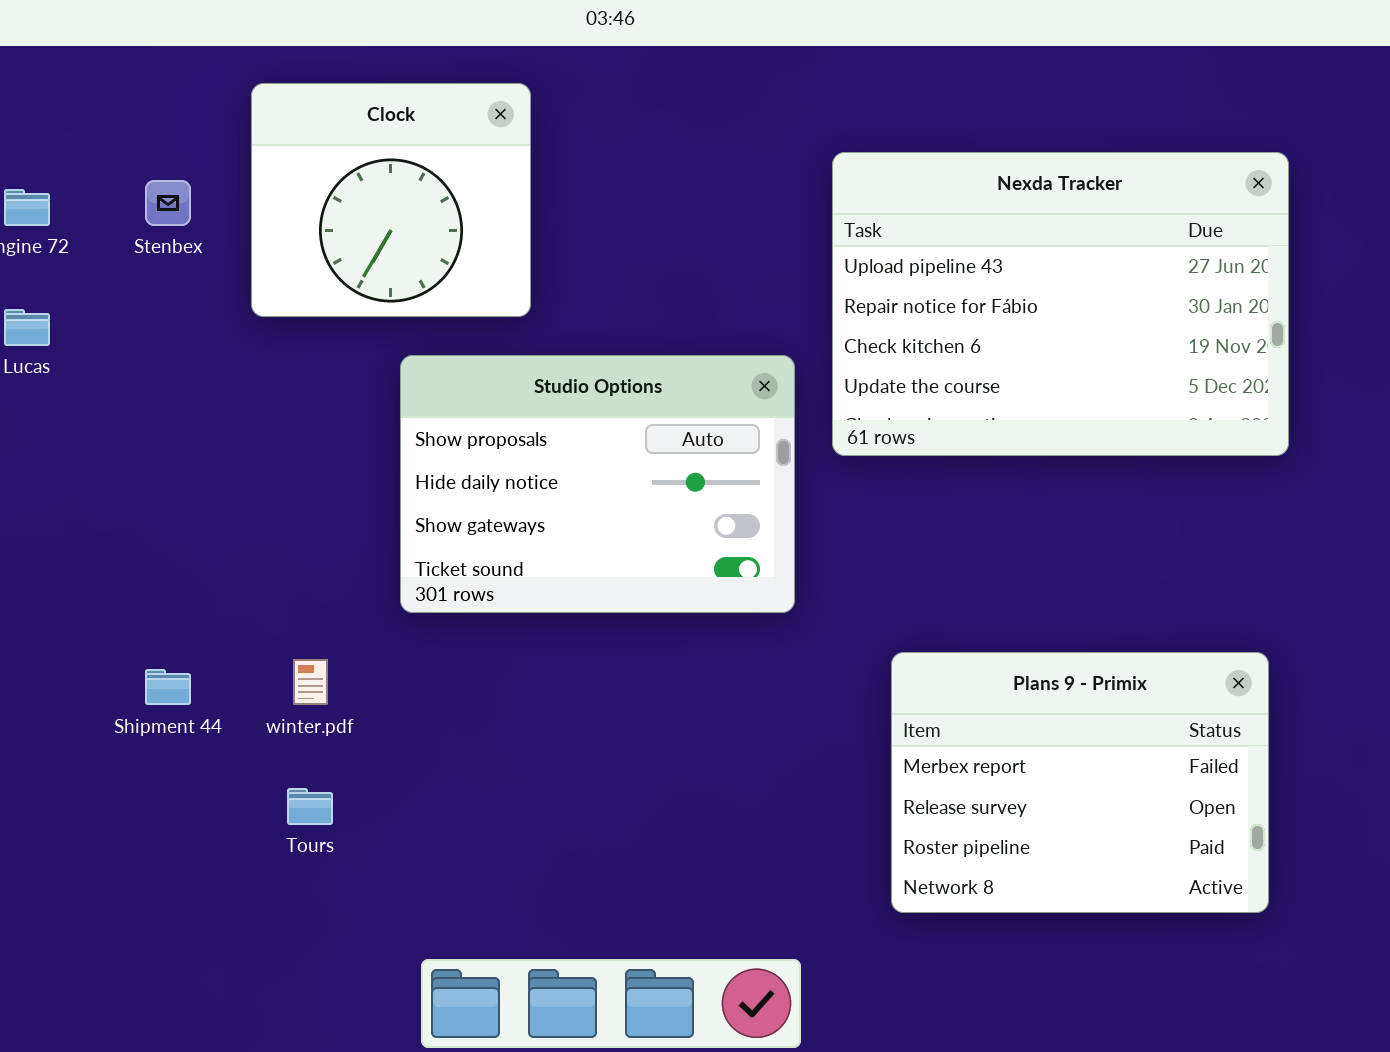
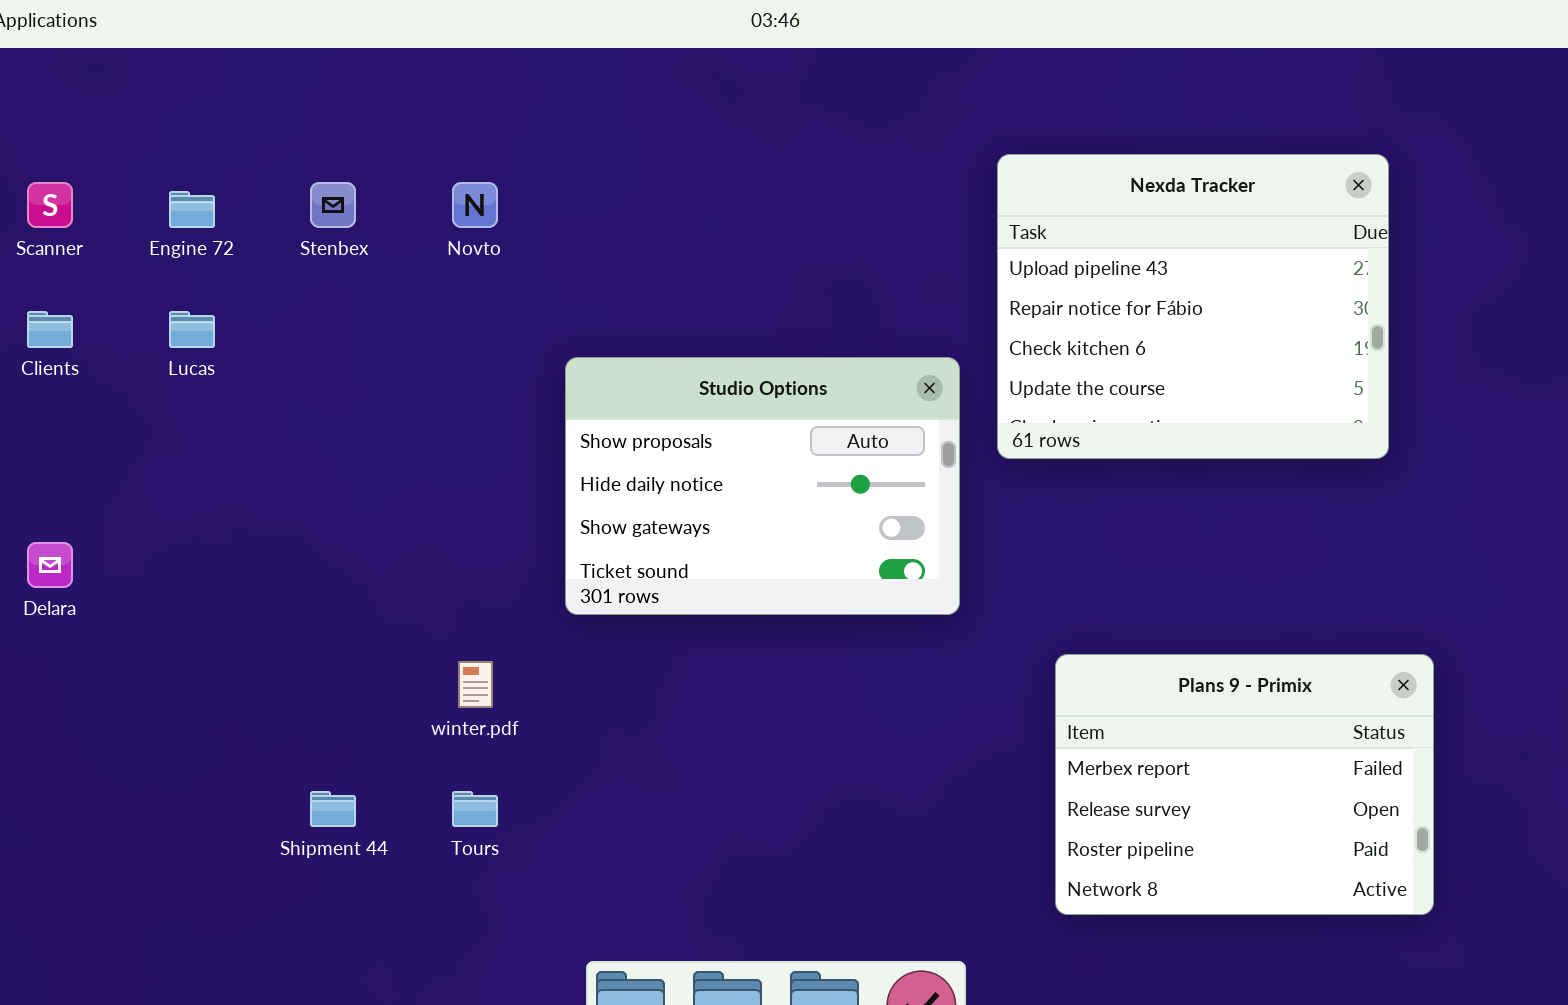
Clock: [251,83,531,317] -> none, closed
Nexda Tracker: [832,152,1289,456] -> [997,154,1389,459], resized
Shipment 44: [145,669,191,705] -> [310,791,356,827], moved

